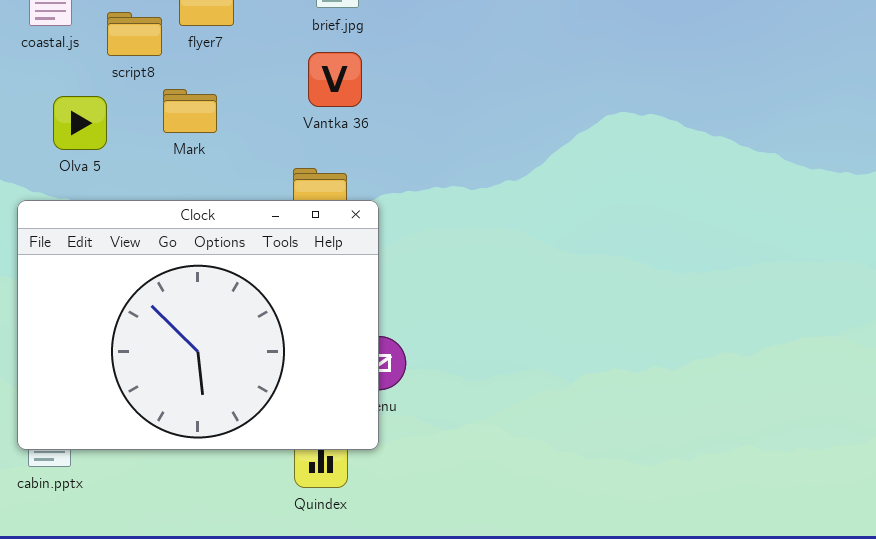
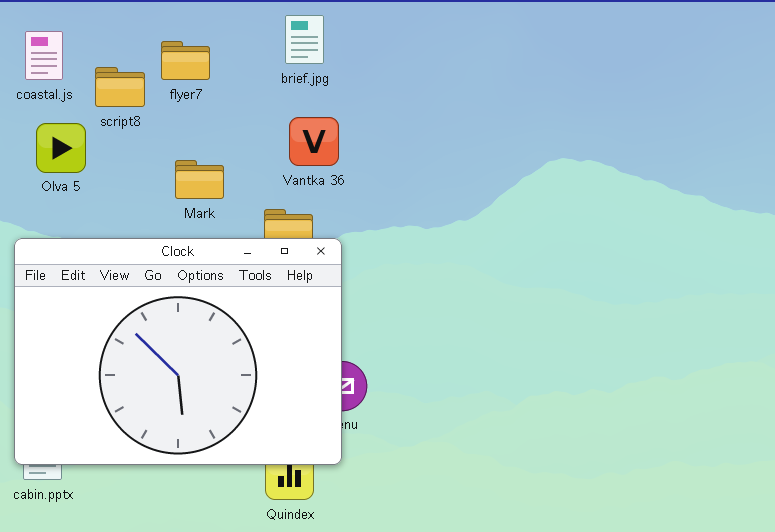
Vantka 36: [308,52,362,107] -> [289,117,339,166], moved
Mark: [163,89,217,133] -> [175,160,224,199], moved
Olva 5: [53,96,107,150] -> [36,123,86,173], moved

